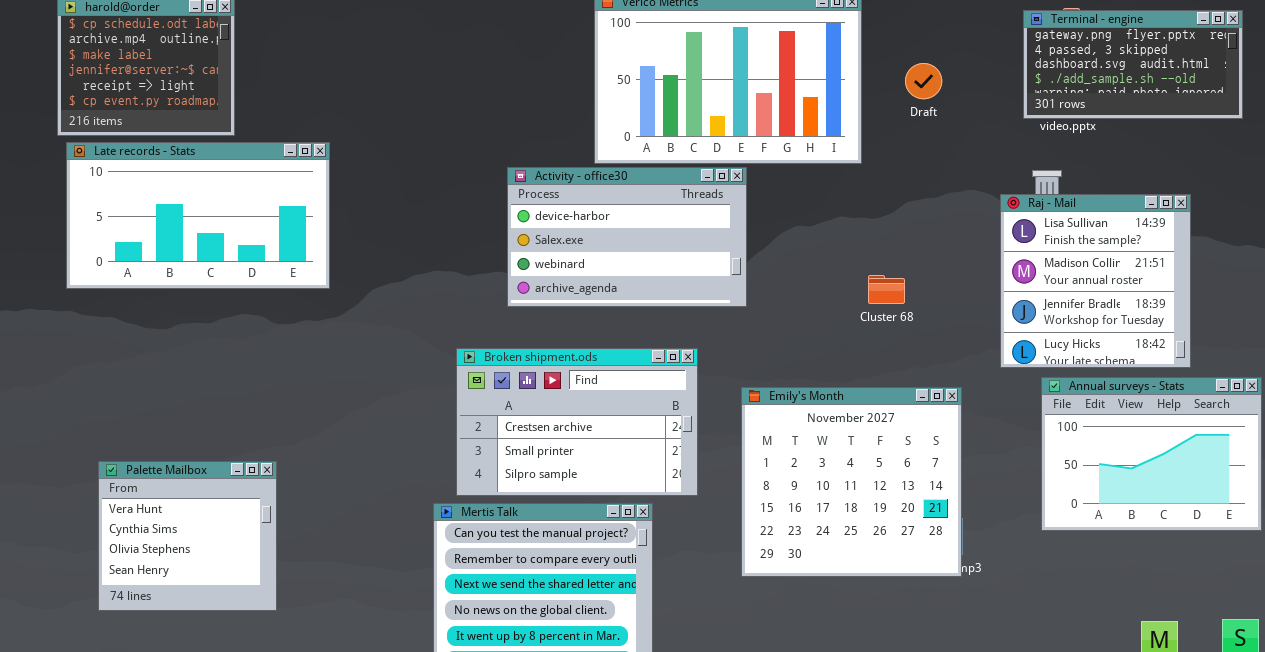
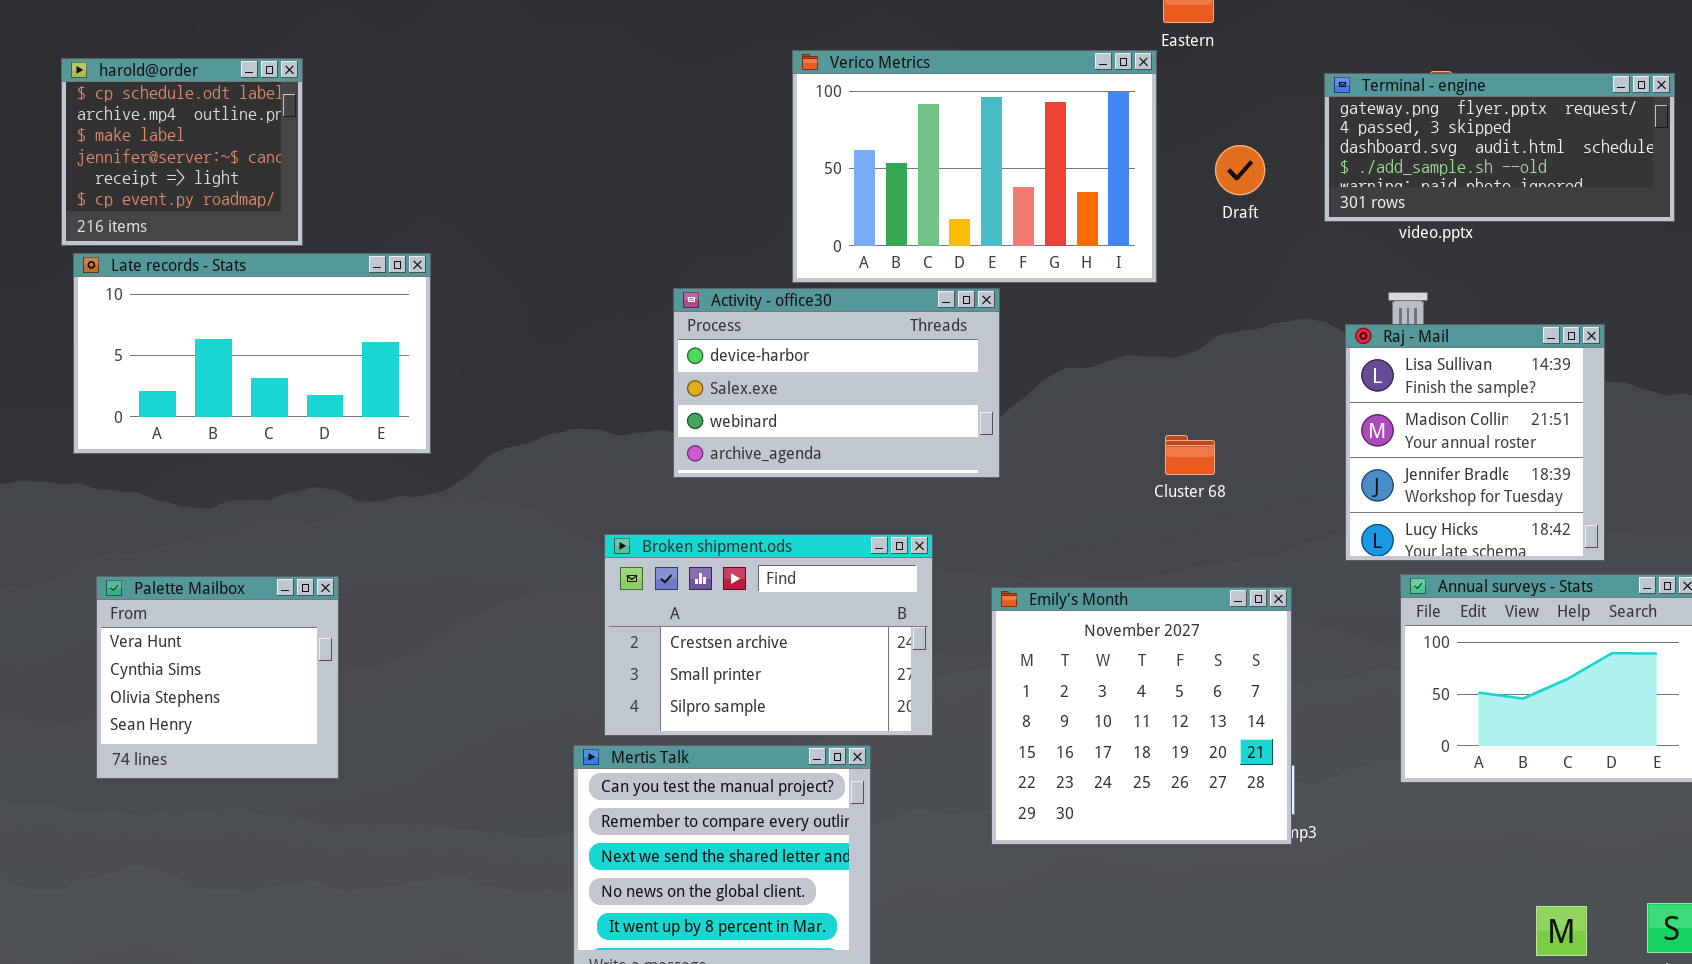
Terminal - engine: [1023,10,1243,119] -> [1324,73,1675,222], resized
Palette Mailbox: [98,461,277,611] -> [96,576,339,779], moved

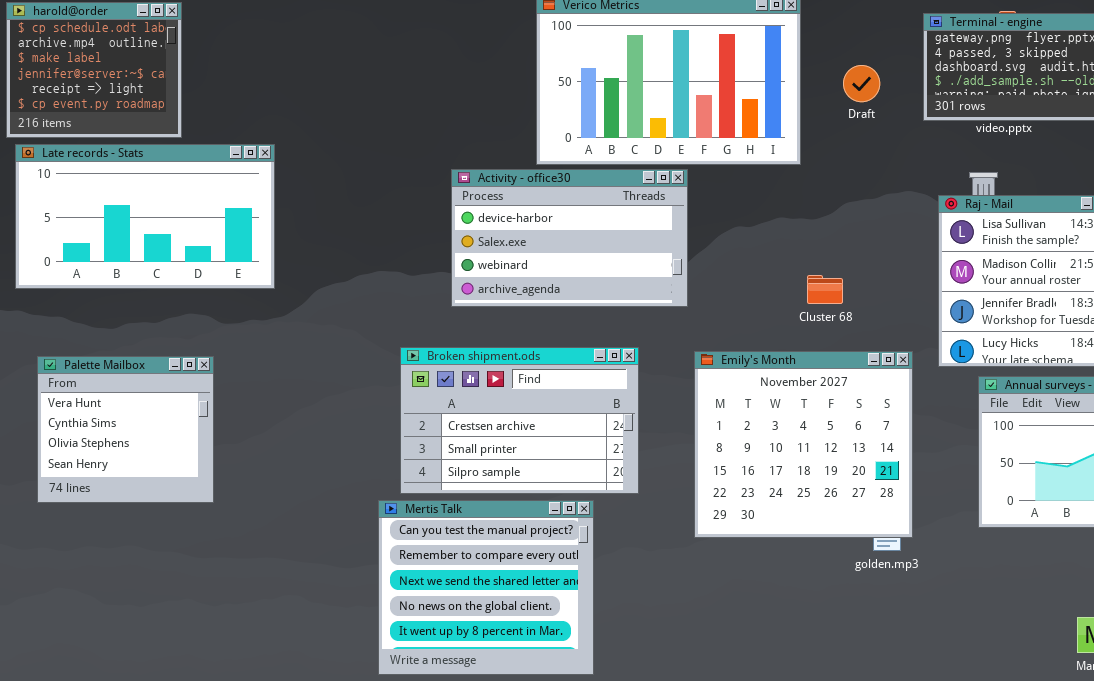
Palette Mailbox: [96,576,339,779] -> [37,356,214,503], moved
Emily's Month: [991,587,1292,845] -> [694,351,913,538], moved

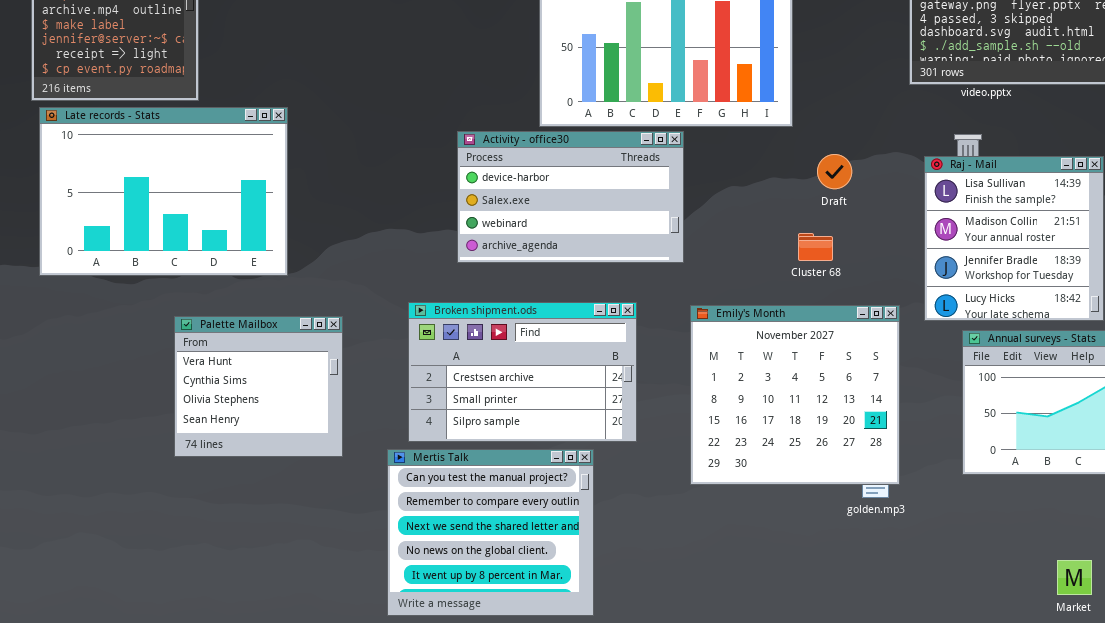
Draft: [843,65,880,102] -> [817,154,852,189], moved
Late records - Stats: [15,144,275,289] -> [39,107,288,276], resized
Palette Mailbox: [37,356,214,503] -> [174,316,343,457], moved

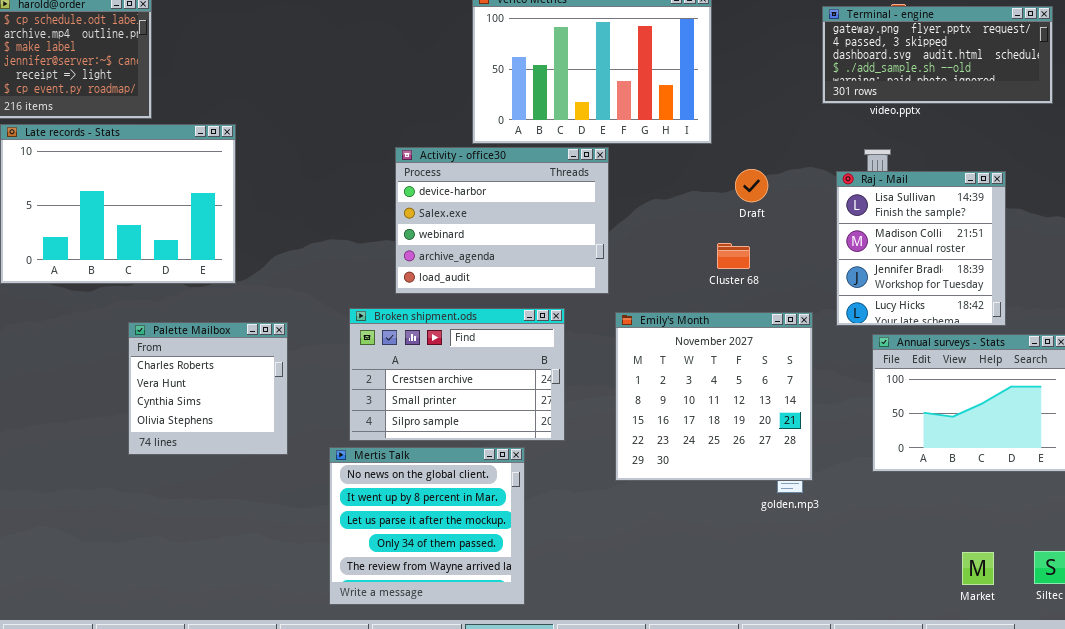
Activity - office30: [457,131,684,263] -> [395,147,609,294], resized
Palette Mailbox: [174,316,343,457] -> [128,322,288,455], scrolled up 1 row
Mertis Talk: [387,449,594,616] -> [329,447,525,605], scrolled down 3 rows

